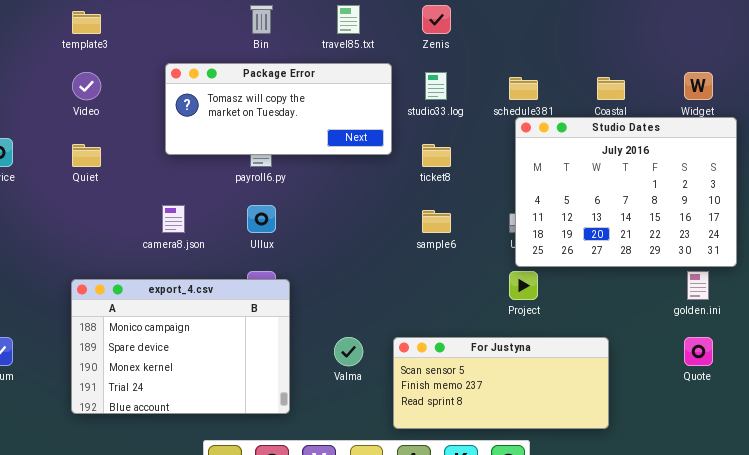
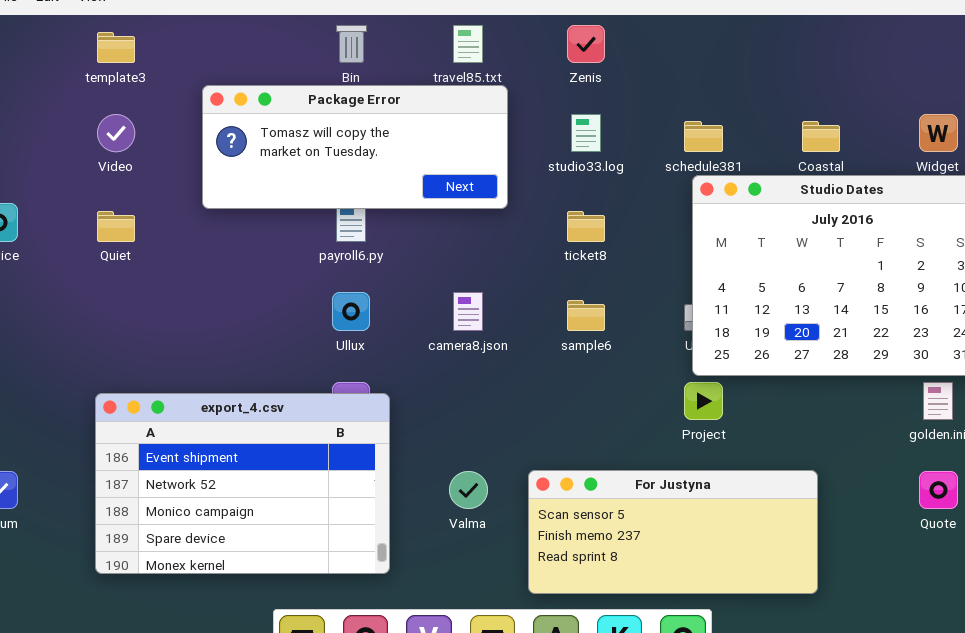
Package Error: [165,63,392,155] -> [202,85,508,209], moved
camera8.json: [162,205,185,233] -> [453,292,483,331], moved
export_4.csv: [71,279,290,414] -> [95,393,390,574], scrolled up 2 rows

